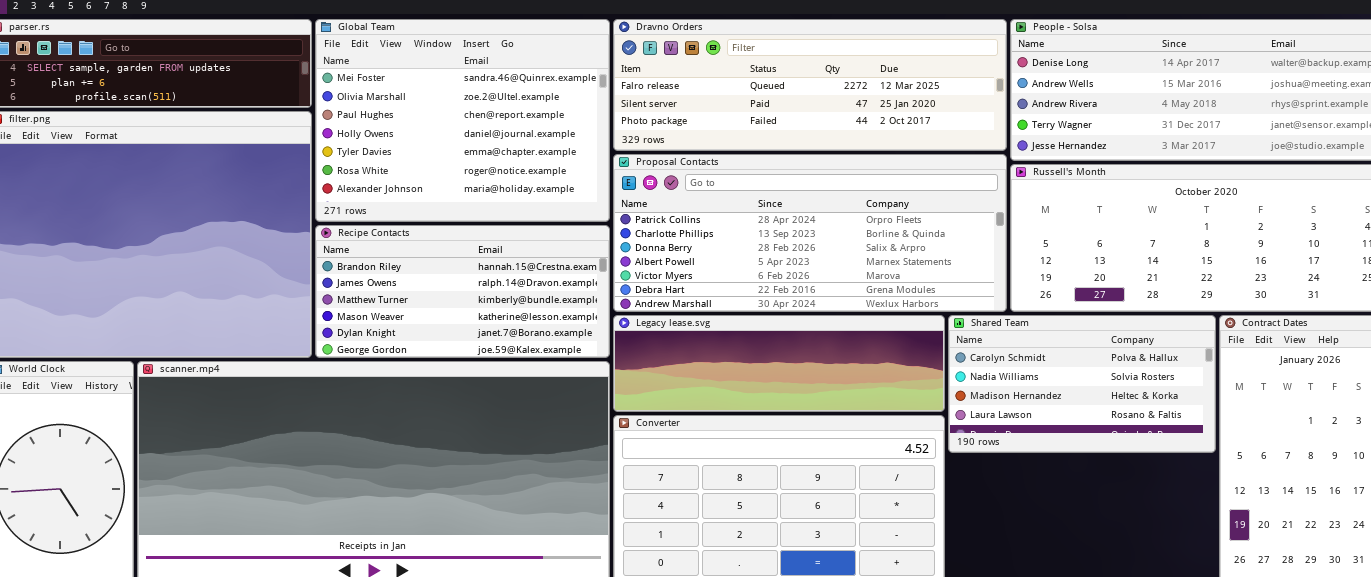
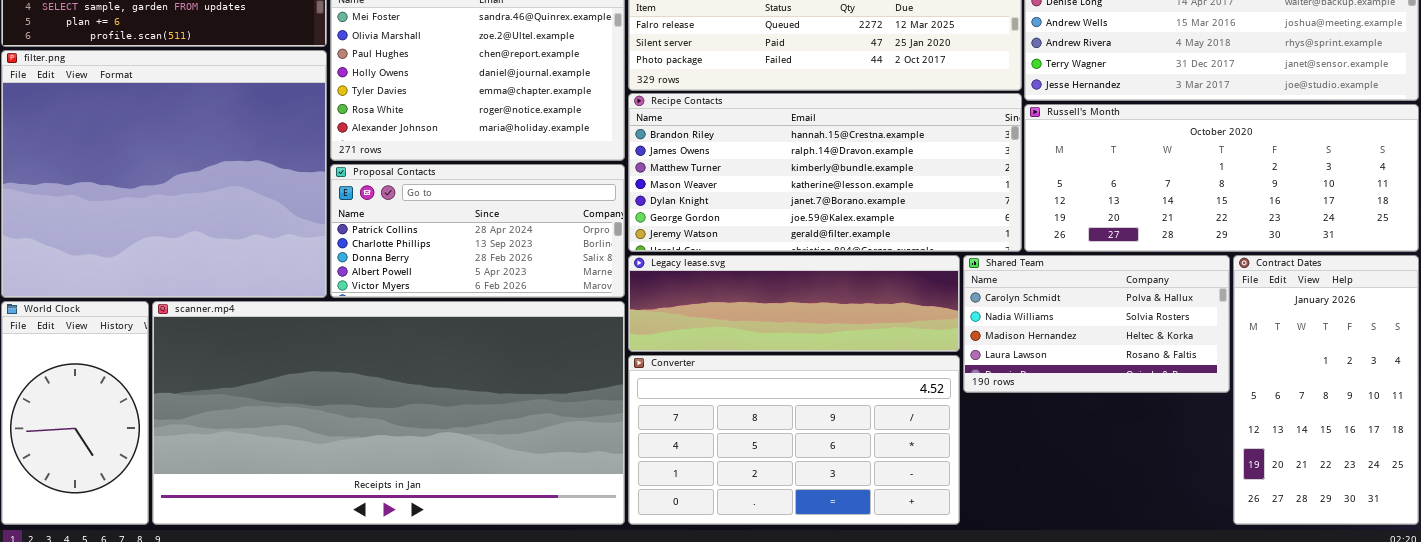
Proposal Contacts: [613,154,1007,312] -> [330,164,625,298], moved, resized
Recipe Contacts: [315,225,610,358] -> [628,93,1022,252], moved, resized

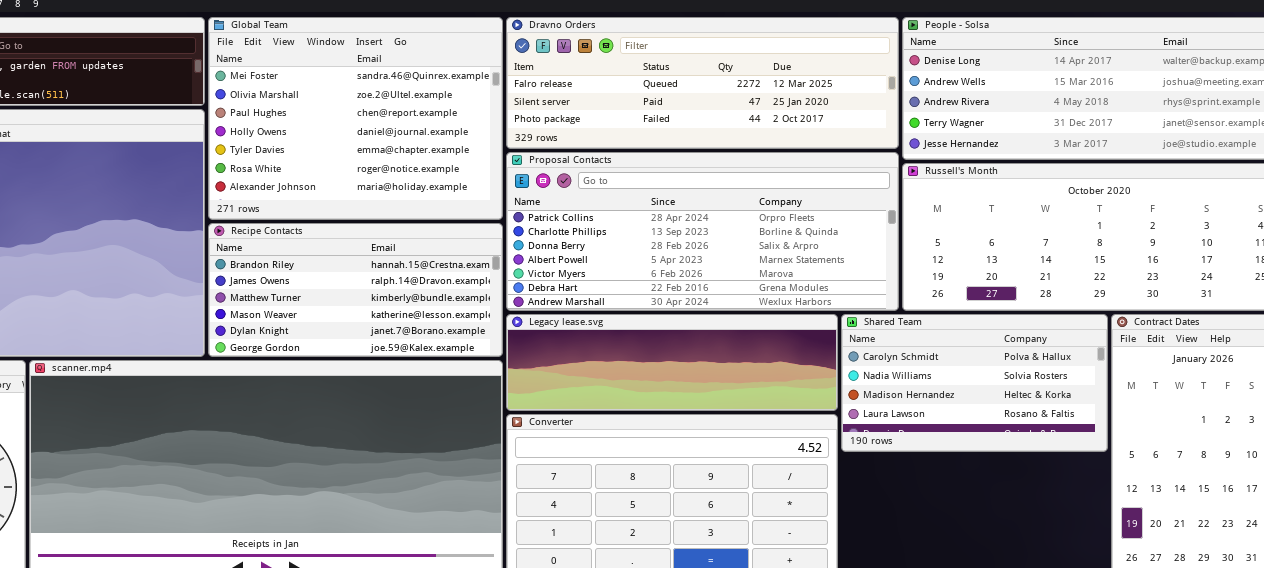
Recipe Contacts: [628,93,1022,252] -> [208,223,503,357], moved, resized
Proposal Contacts: [330,164,625,298] -> [506,152,899,311], moved, resized

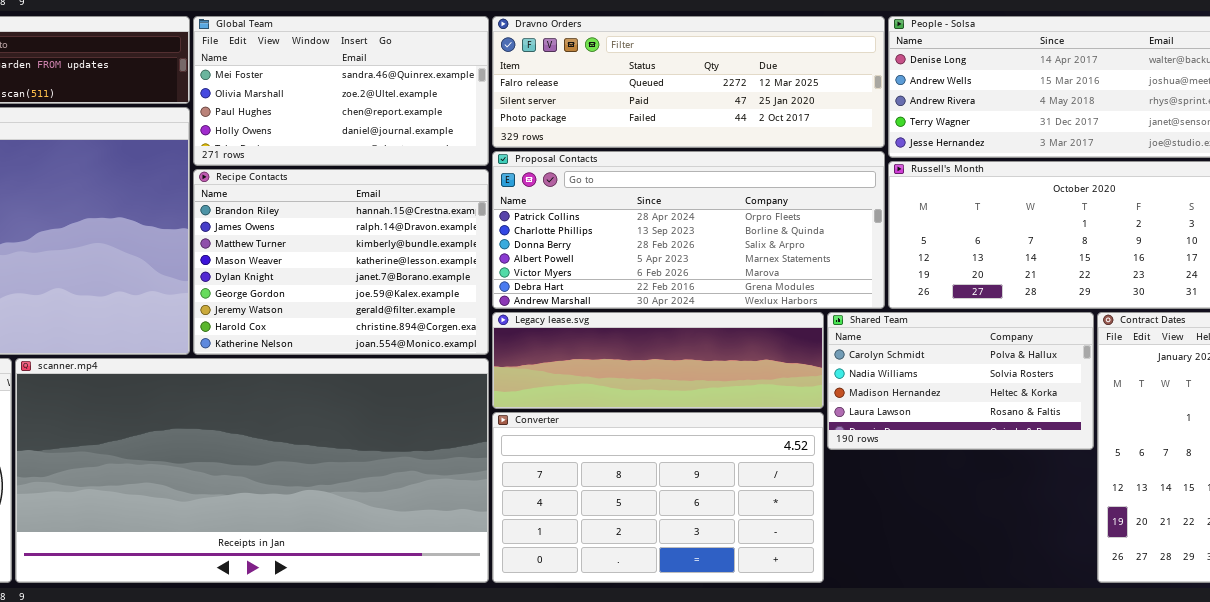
Global Team: [208,17,503,220] -> [193,16,489,166], resized
Recipe Contacts: [208,223,503,357] -> [193,169,489,355], resized

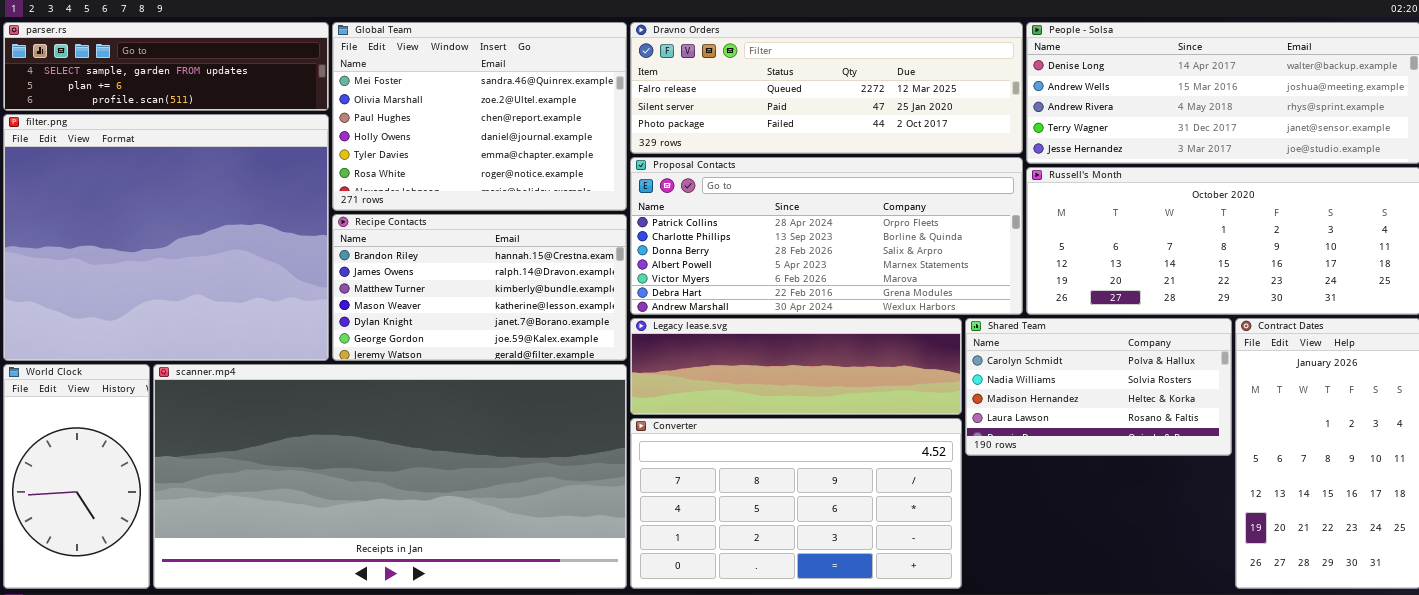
Global Team: [193,16,489,166] -> [332,22,627,211], resized
Recipe Contacts: [193,169,489,355] -> [332,214,627,361], resized

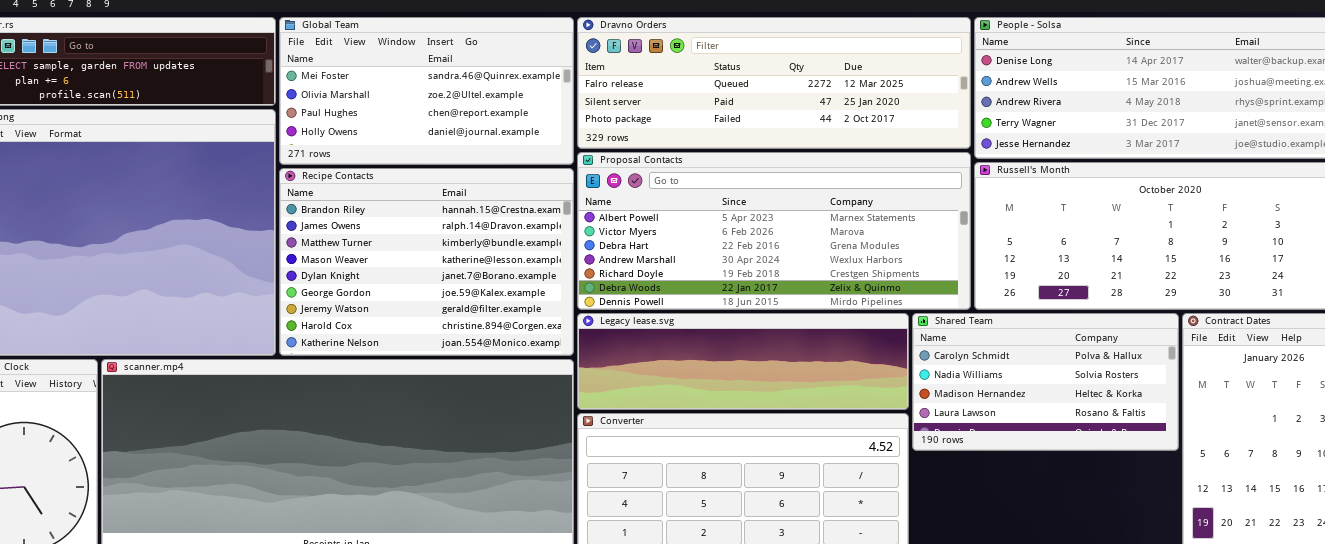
Global Team: [332,22,627,211] -> [279,17,574,165], resized
Proposal Contacts: [630,157,1023,315] -> [577,152,971,310], scrolled down 3 rows
Recipe Contacts: [332,214,627,361] -> [279,168,574,356], resized

